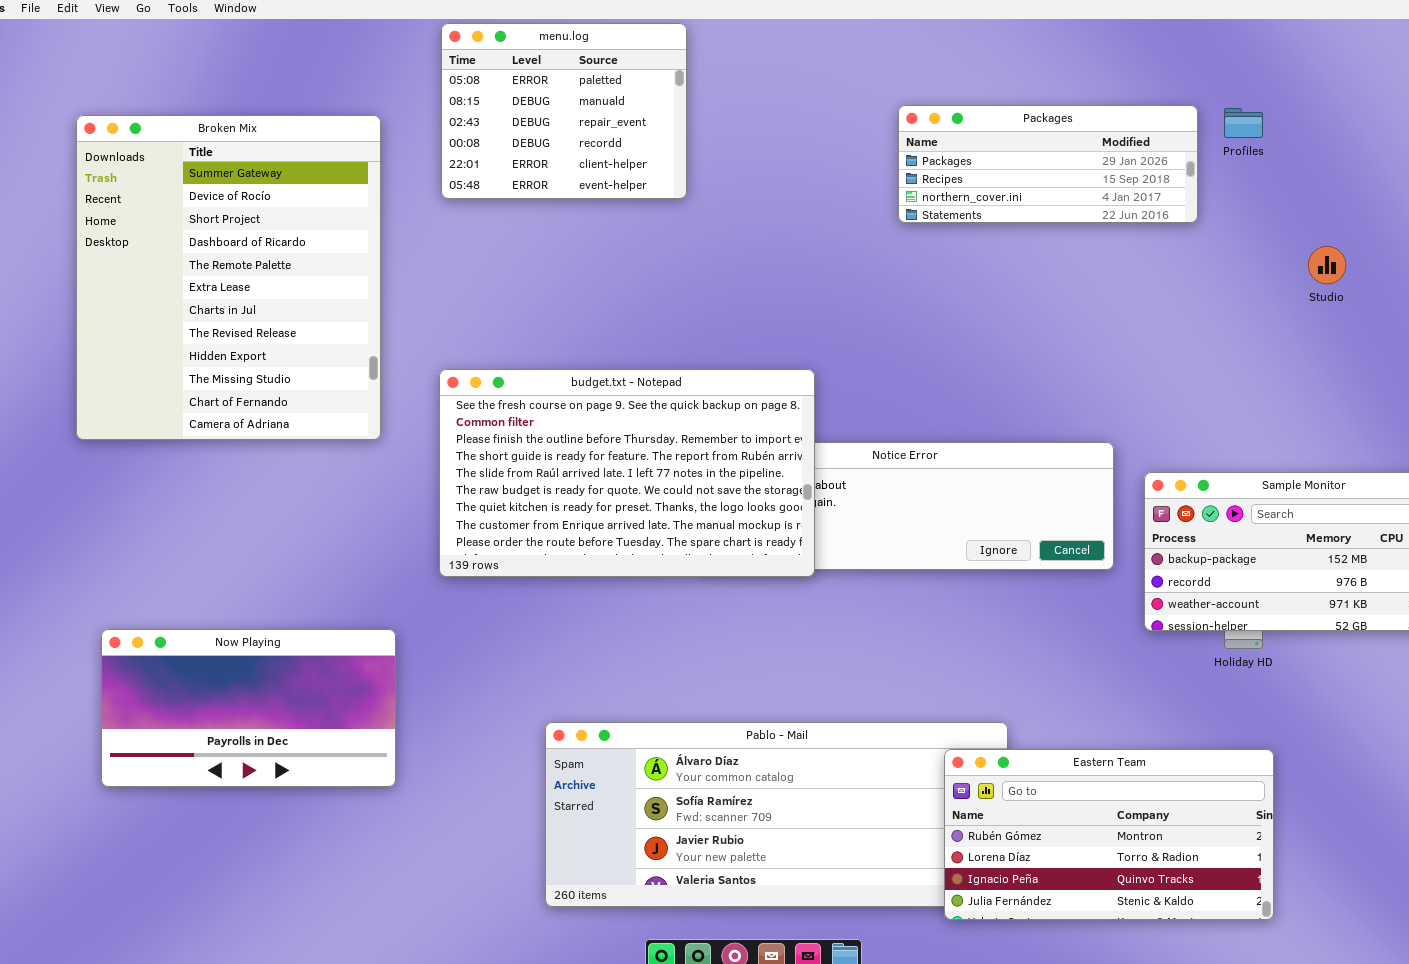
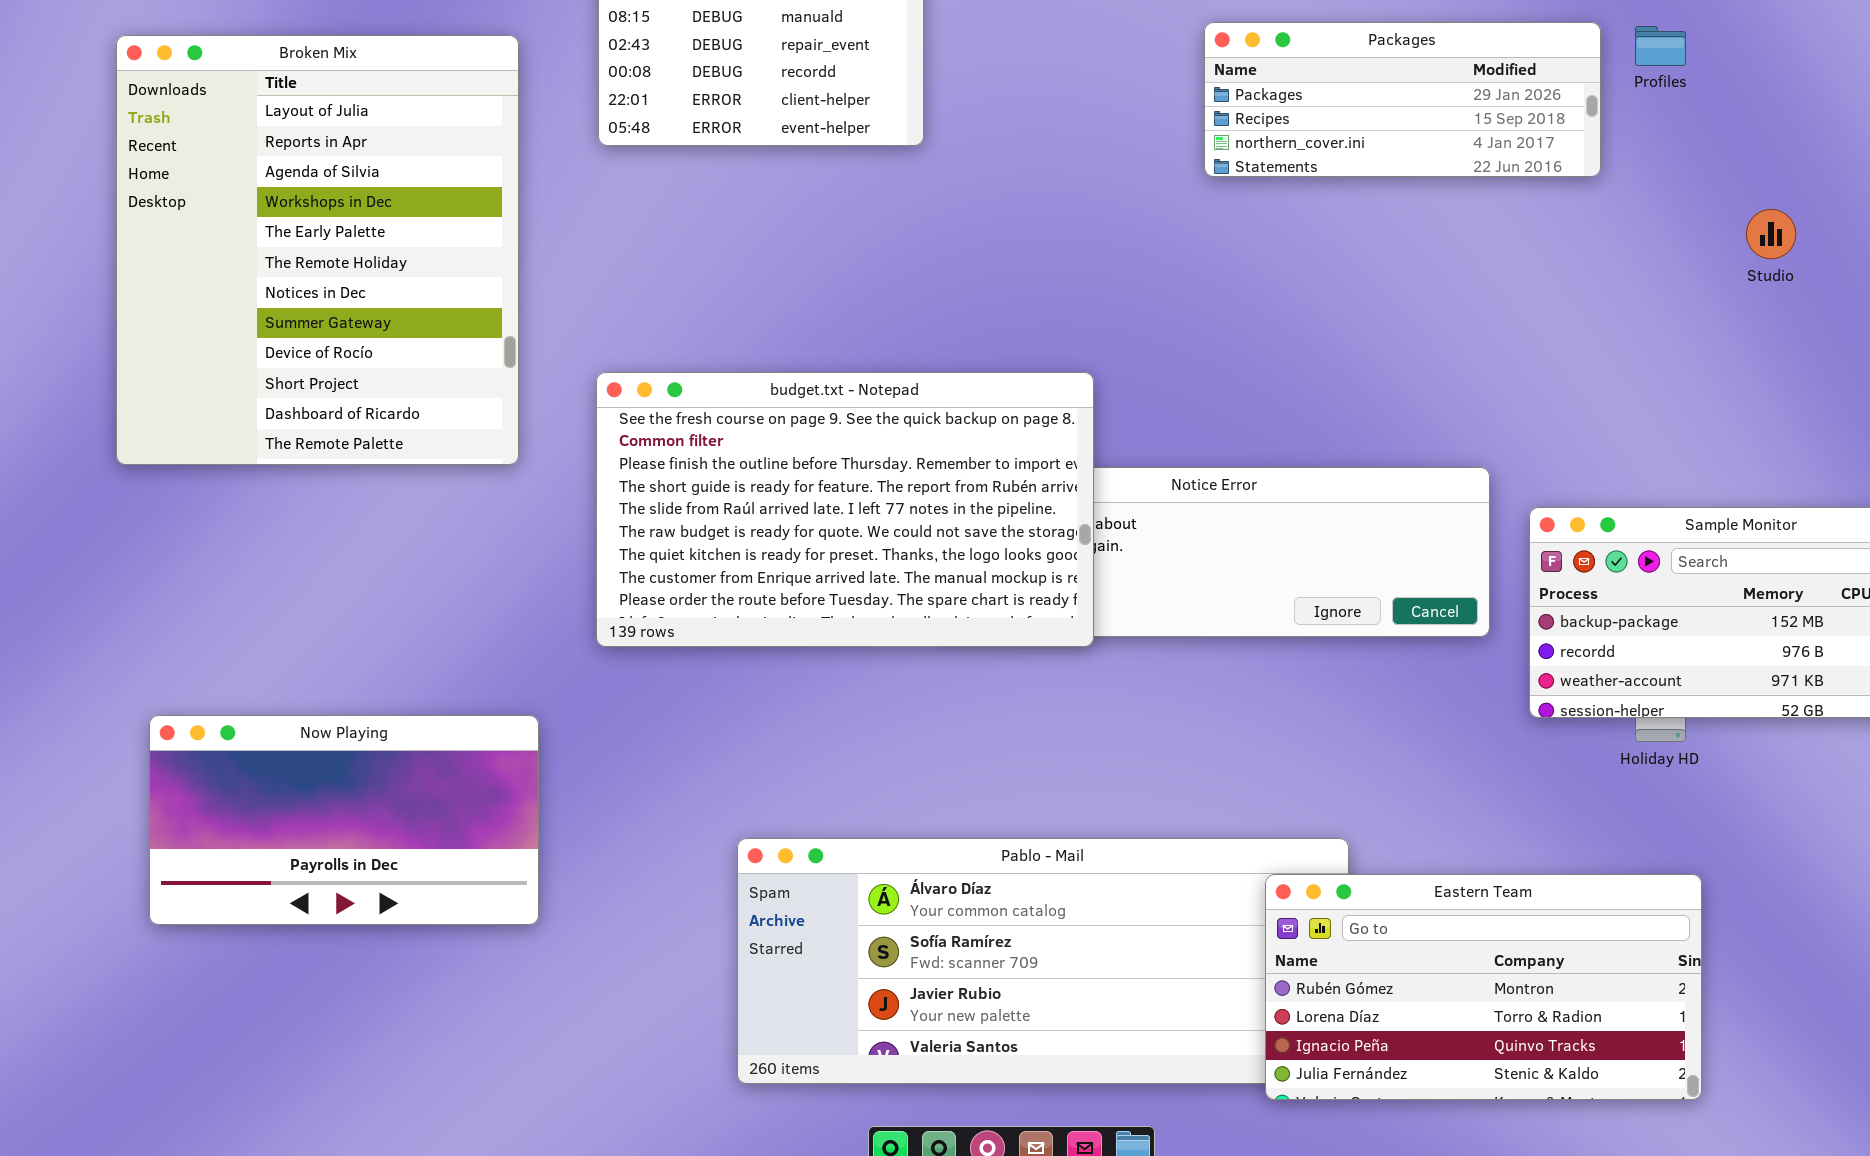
Broken Mix: [76,115,381,440] -> [116,35,519,465], scrolled up 7 rows

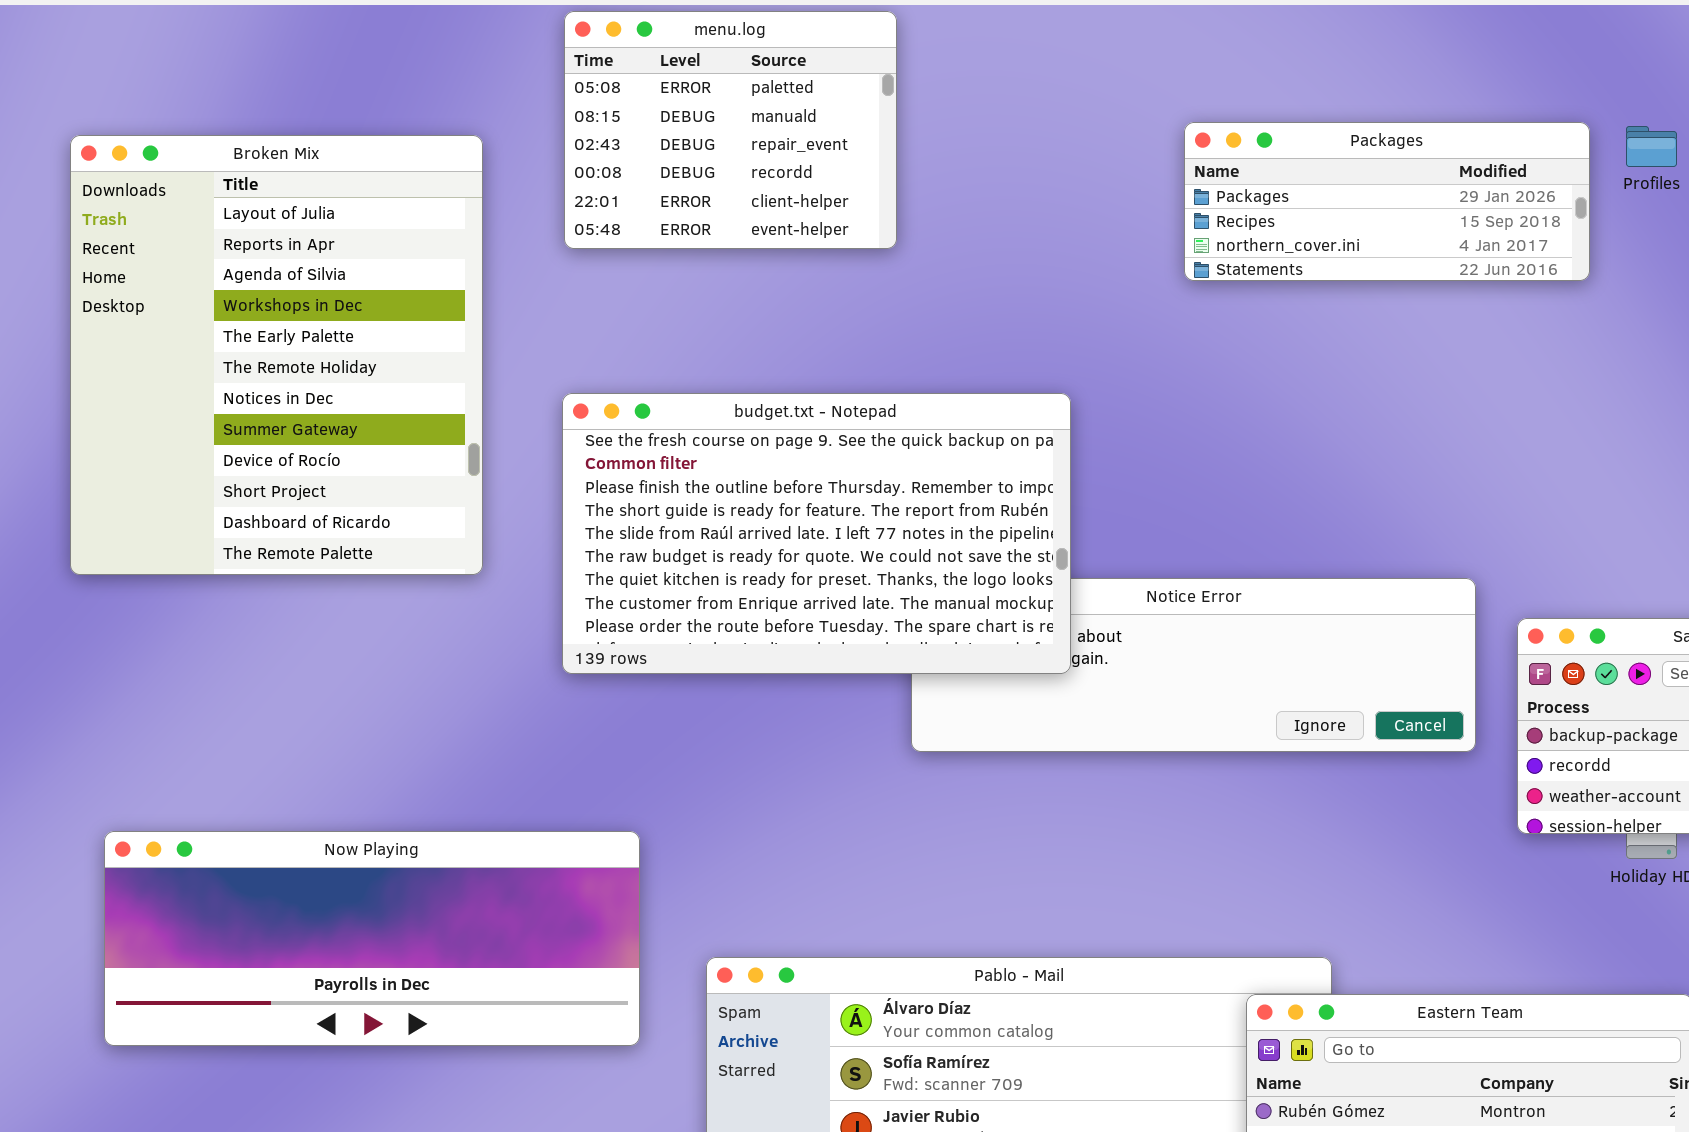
budget.txt - Notepad: [596,372,1094,647] -> [562,393,1071,674], moved
Now Playing: [149,715,539,925] -> [104,831,640,1046], resized

